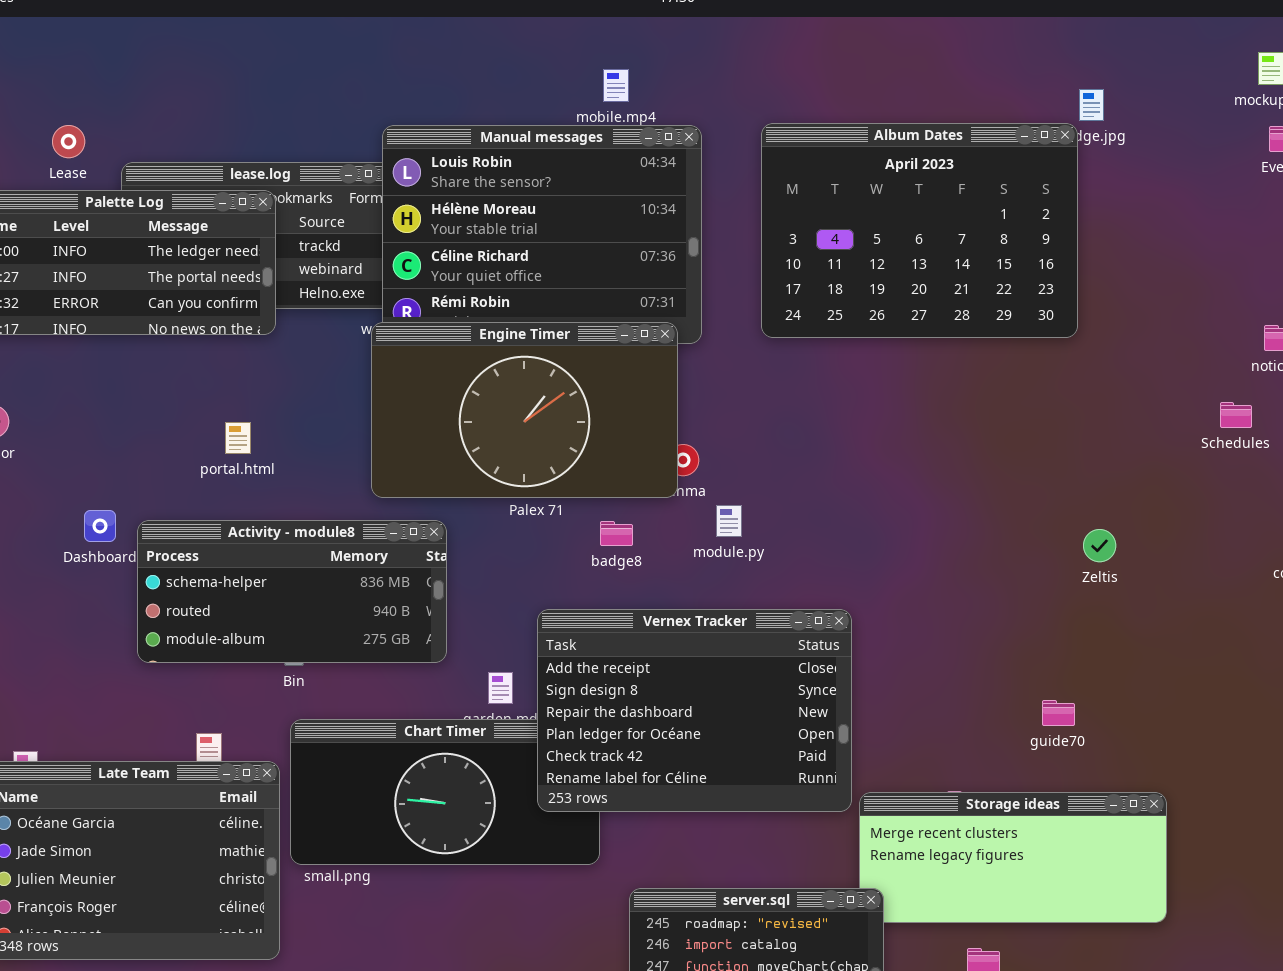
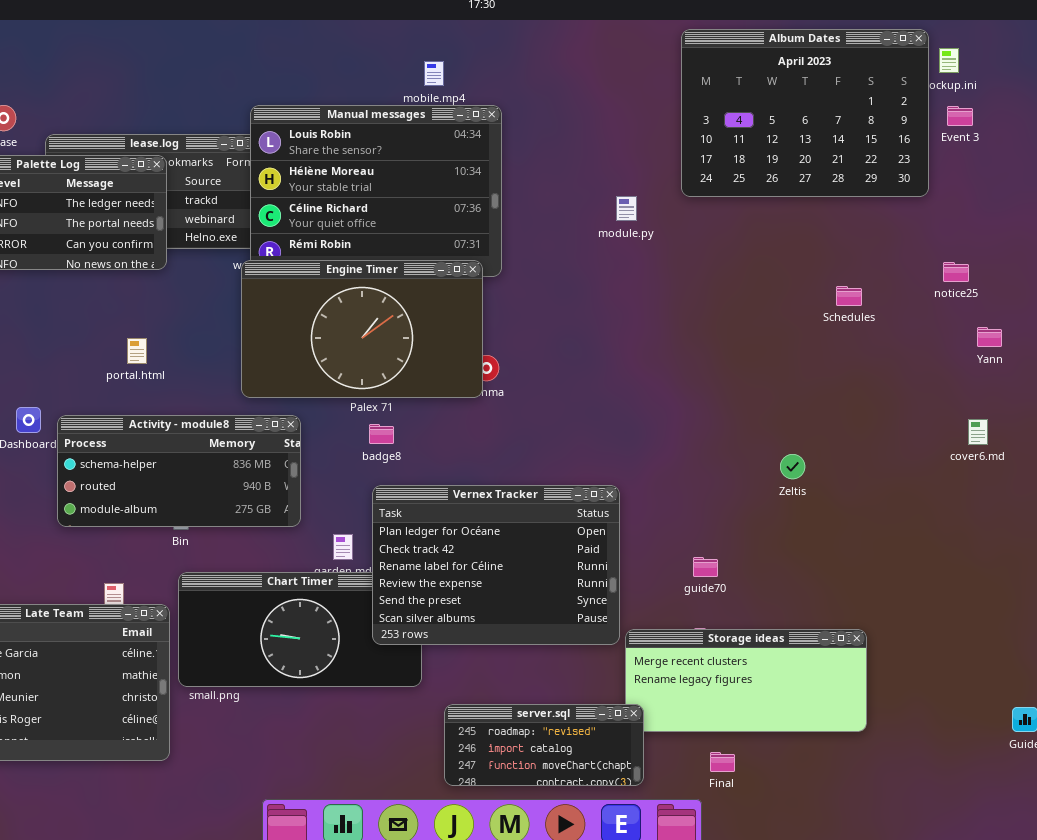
Album Dates: [761,123,1078,338] -> [681,29,929,197], moved
Schedules: [1220,402,1252,428] -> [836,286,862,306], moved
module.py: [716,505,742,537] -> [616,196,637,221], moved
badge8: [600,521,633,546] -> [369,424,394,444], moved
Zeltis: [1083,529,1116,562] -> [780,454,805,479], moved
Vernex Tracker: [537,609,852,812] -> [372,485,620,645], scrolled down 3 rows
guide70: [1042,700,1075,726] -> [693,557,718,577], moved

